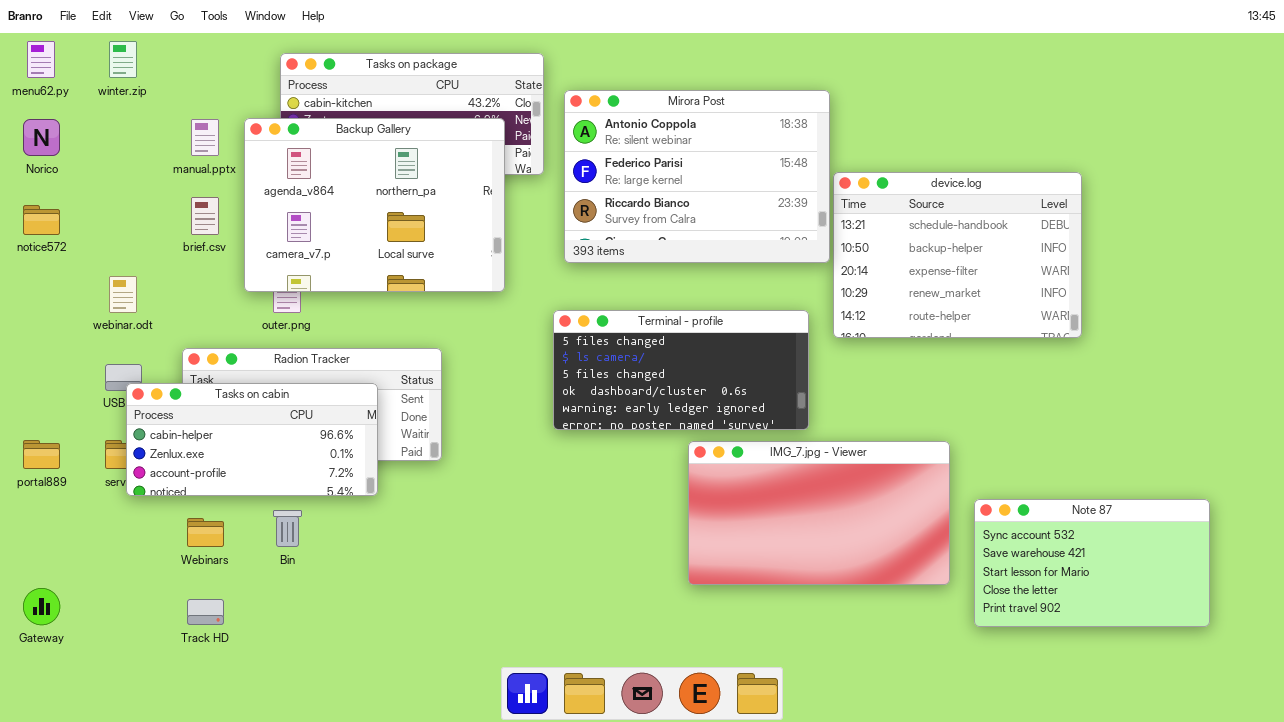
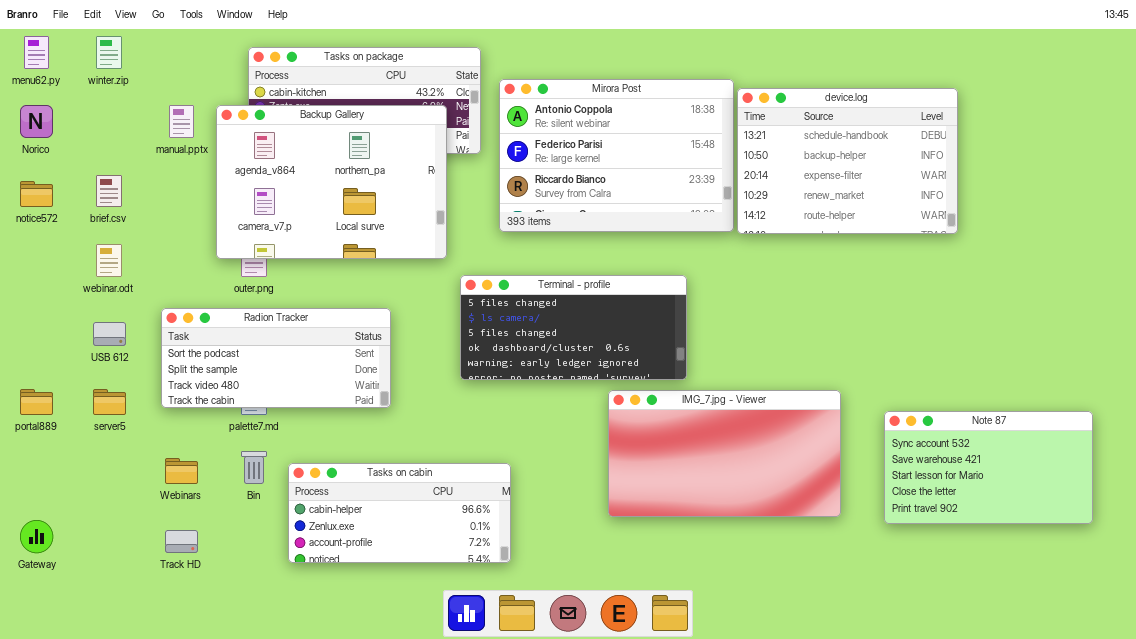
device.log: [833,172,1082,338] -> [737,88,958,234], moved
brief.csv: [191,197,219,235] -> [96,175,122,207], moved
Terminal - profile: [553,310,809,430] -> [460,275,687,380], moved
Tasks on cabin: [126,383,378,496] -> [288,463,511,563], moved
Note 87: [974,499,1210,627] -> [884,411,1093,524], moved

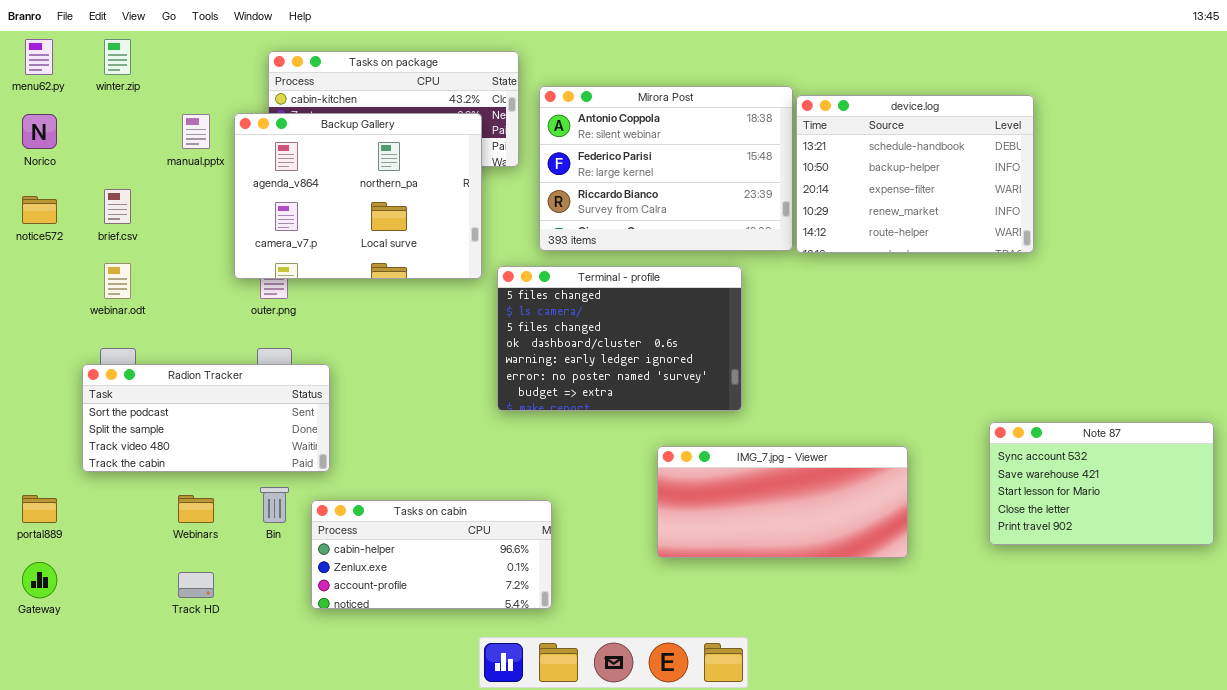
Terminal - profile: [460,275,687,380] -> [497,266,742,411], resized
Radion Tracker: [161,308,391,408] -> [82,364,330,472], moved
portal889: [20,389,53,415] -> [22,495,57,523], moved
IMG_7.jpg - Viewer: [608,390,841,517] -> [657,446,908,558], resized
Note 87: [884,411,1093,524] -> [989,422,1214,545], moved

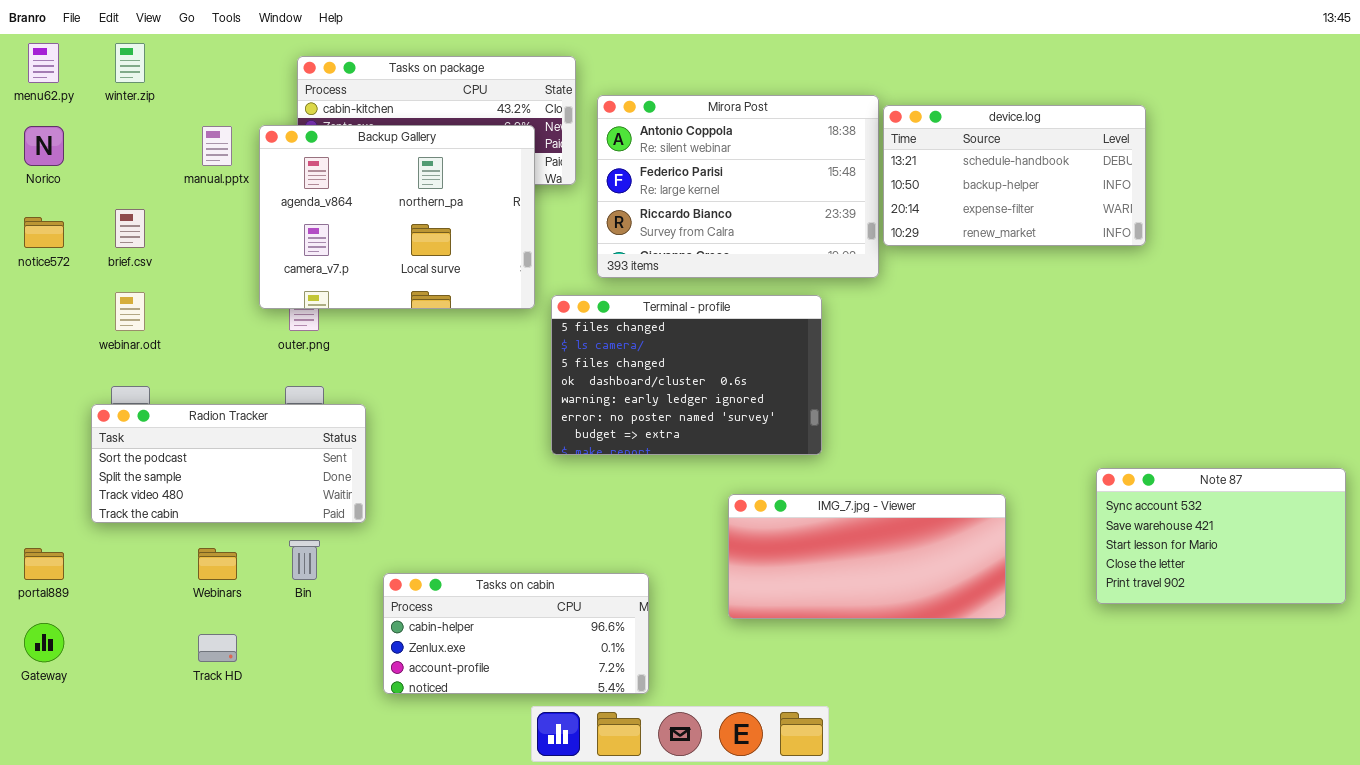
device.log: [796,95,1034,253] -> [883,105,1146,246], resized
Tasks on cabin: [311,500,552,609] -> [383,573,649,694], moved

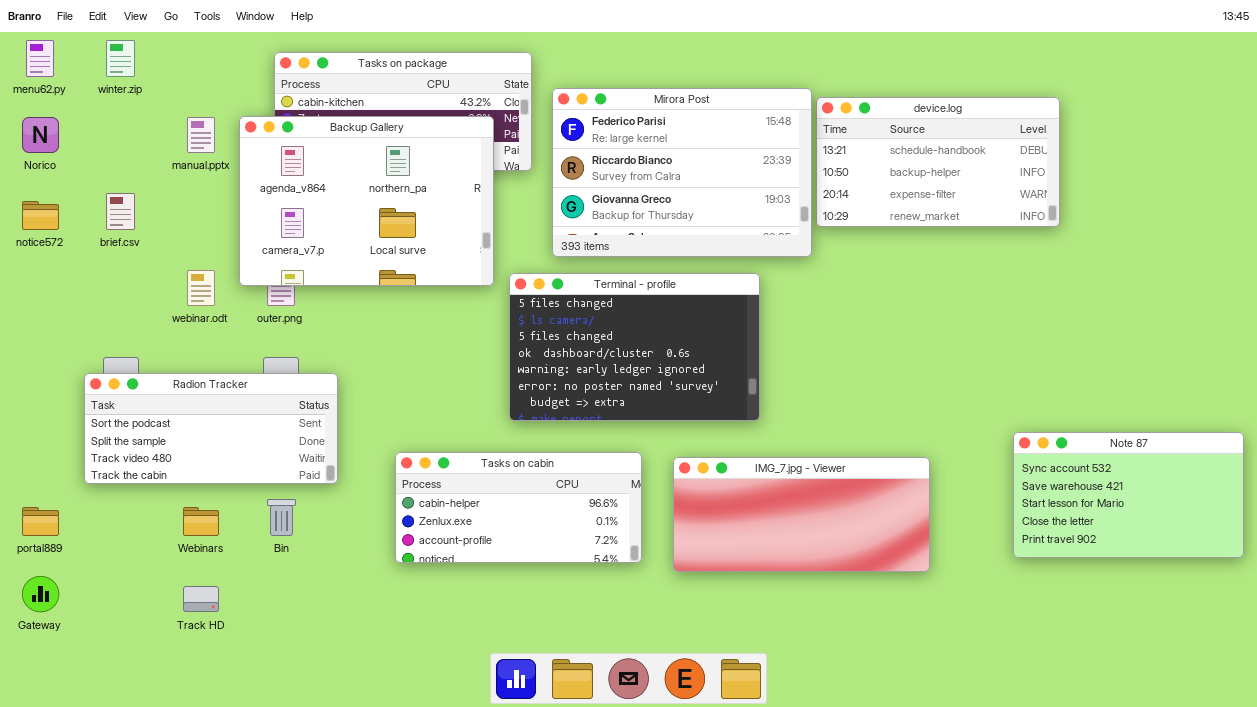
Mirora Post: [597,95,879,278] -> [552,88,812,257], scrolled down 1 row
webinar.odt: [115,292,145,331] -> [187,270,215,306], moved
Tasks on cabin: [383,573,649,694] -> [395,452,642,563], moved

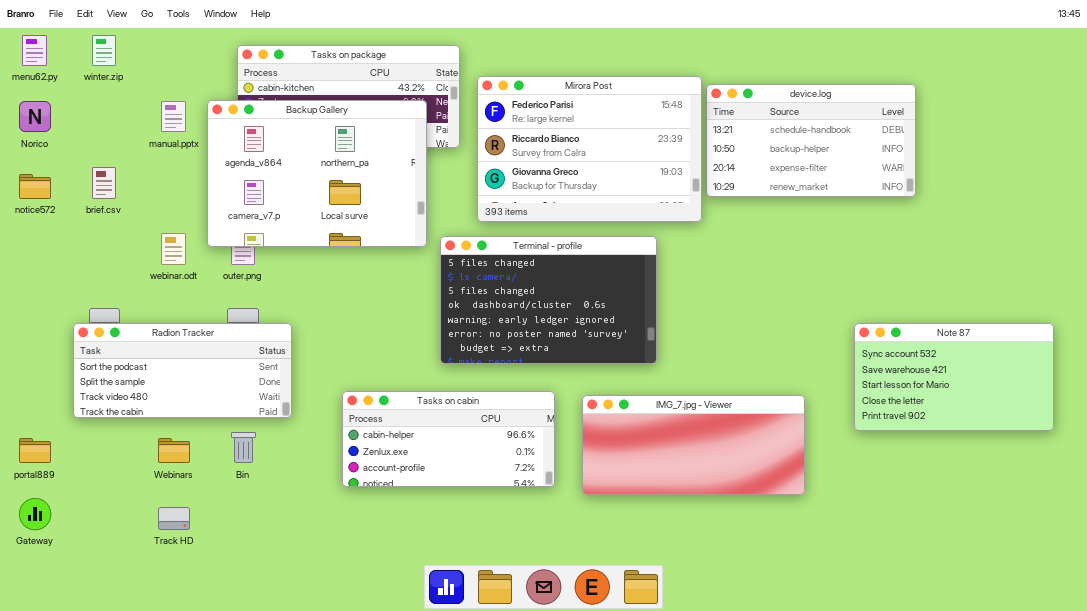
Note 87: [1013,432,1244,558] -> [854,323,1054,431], moved

